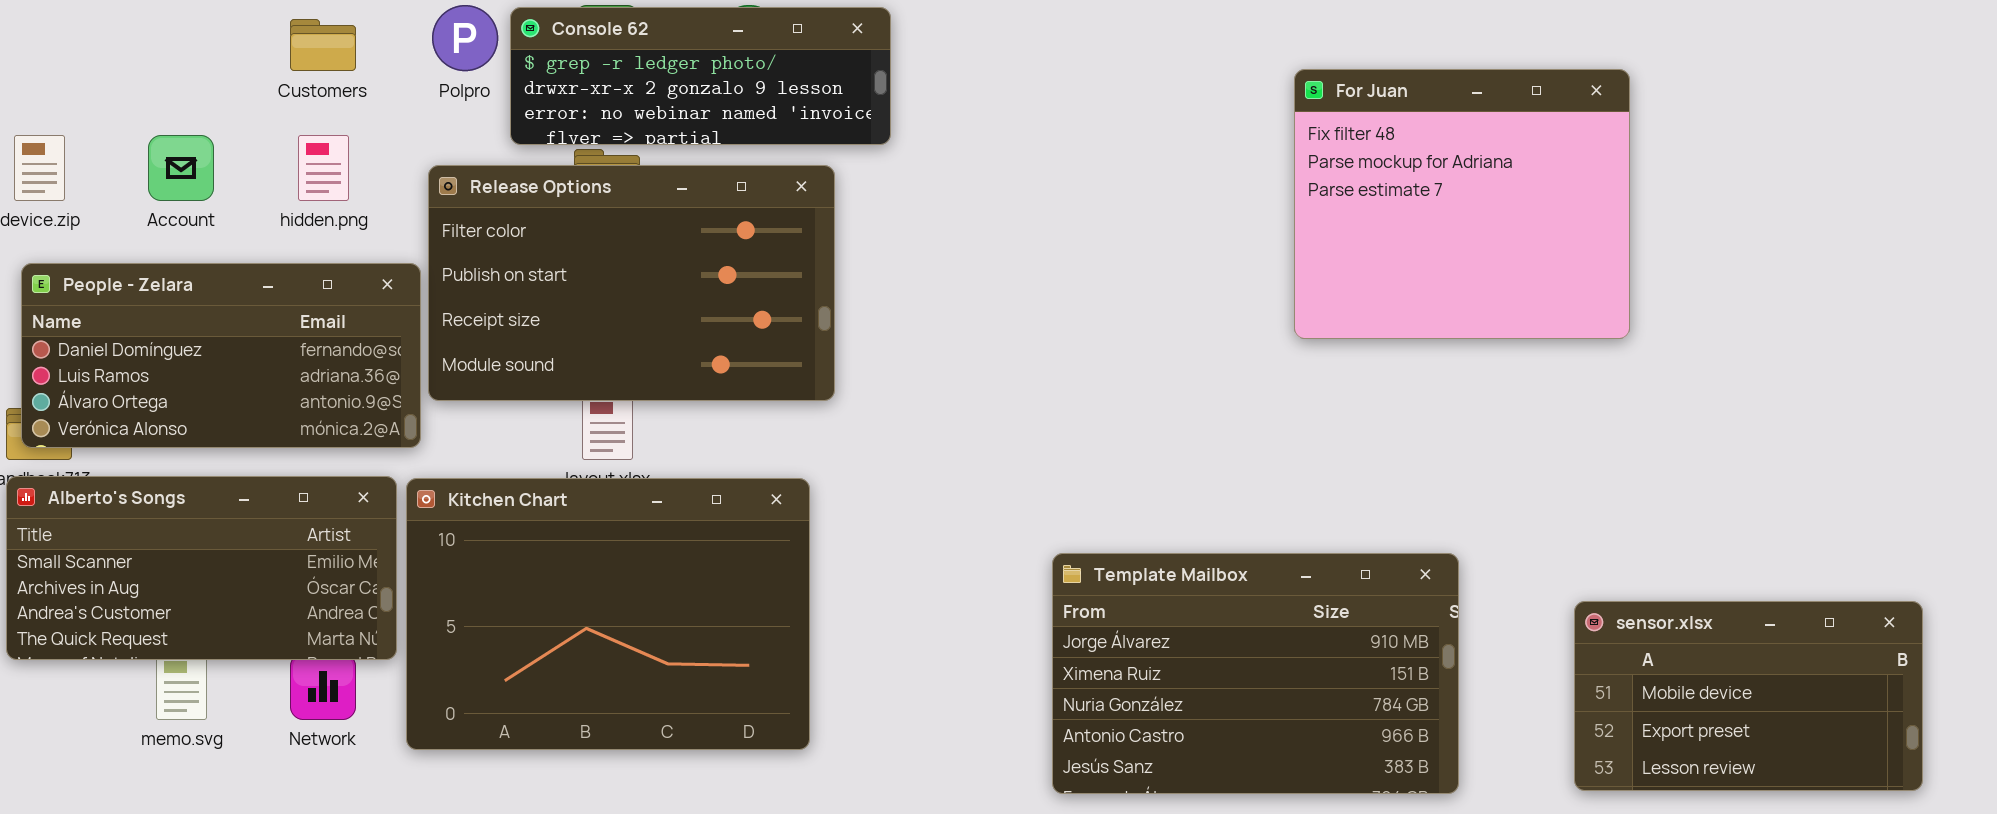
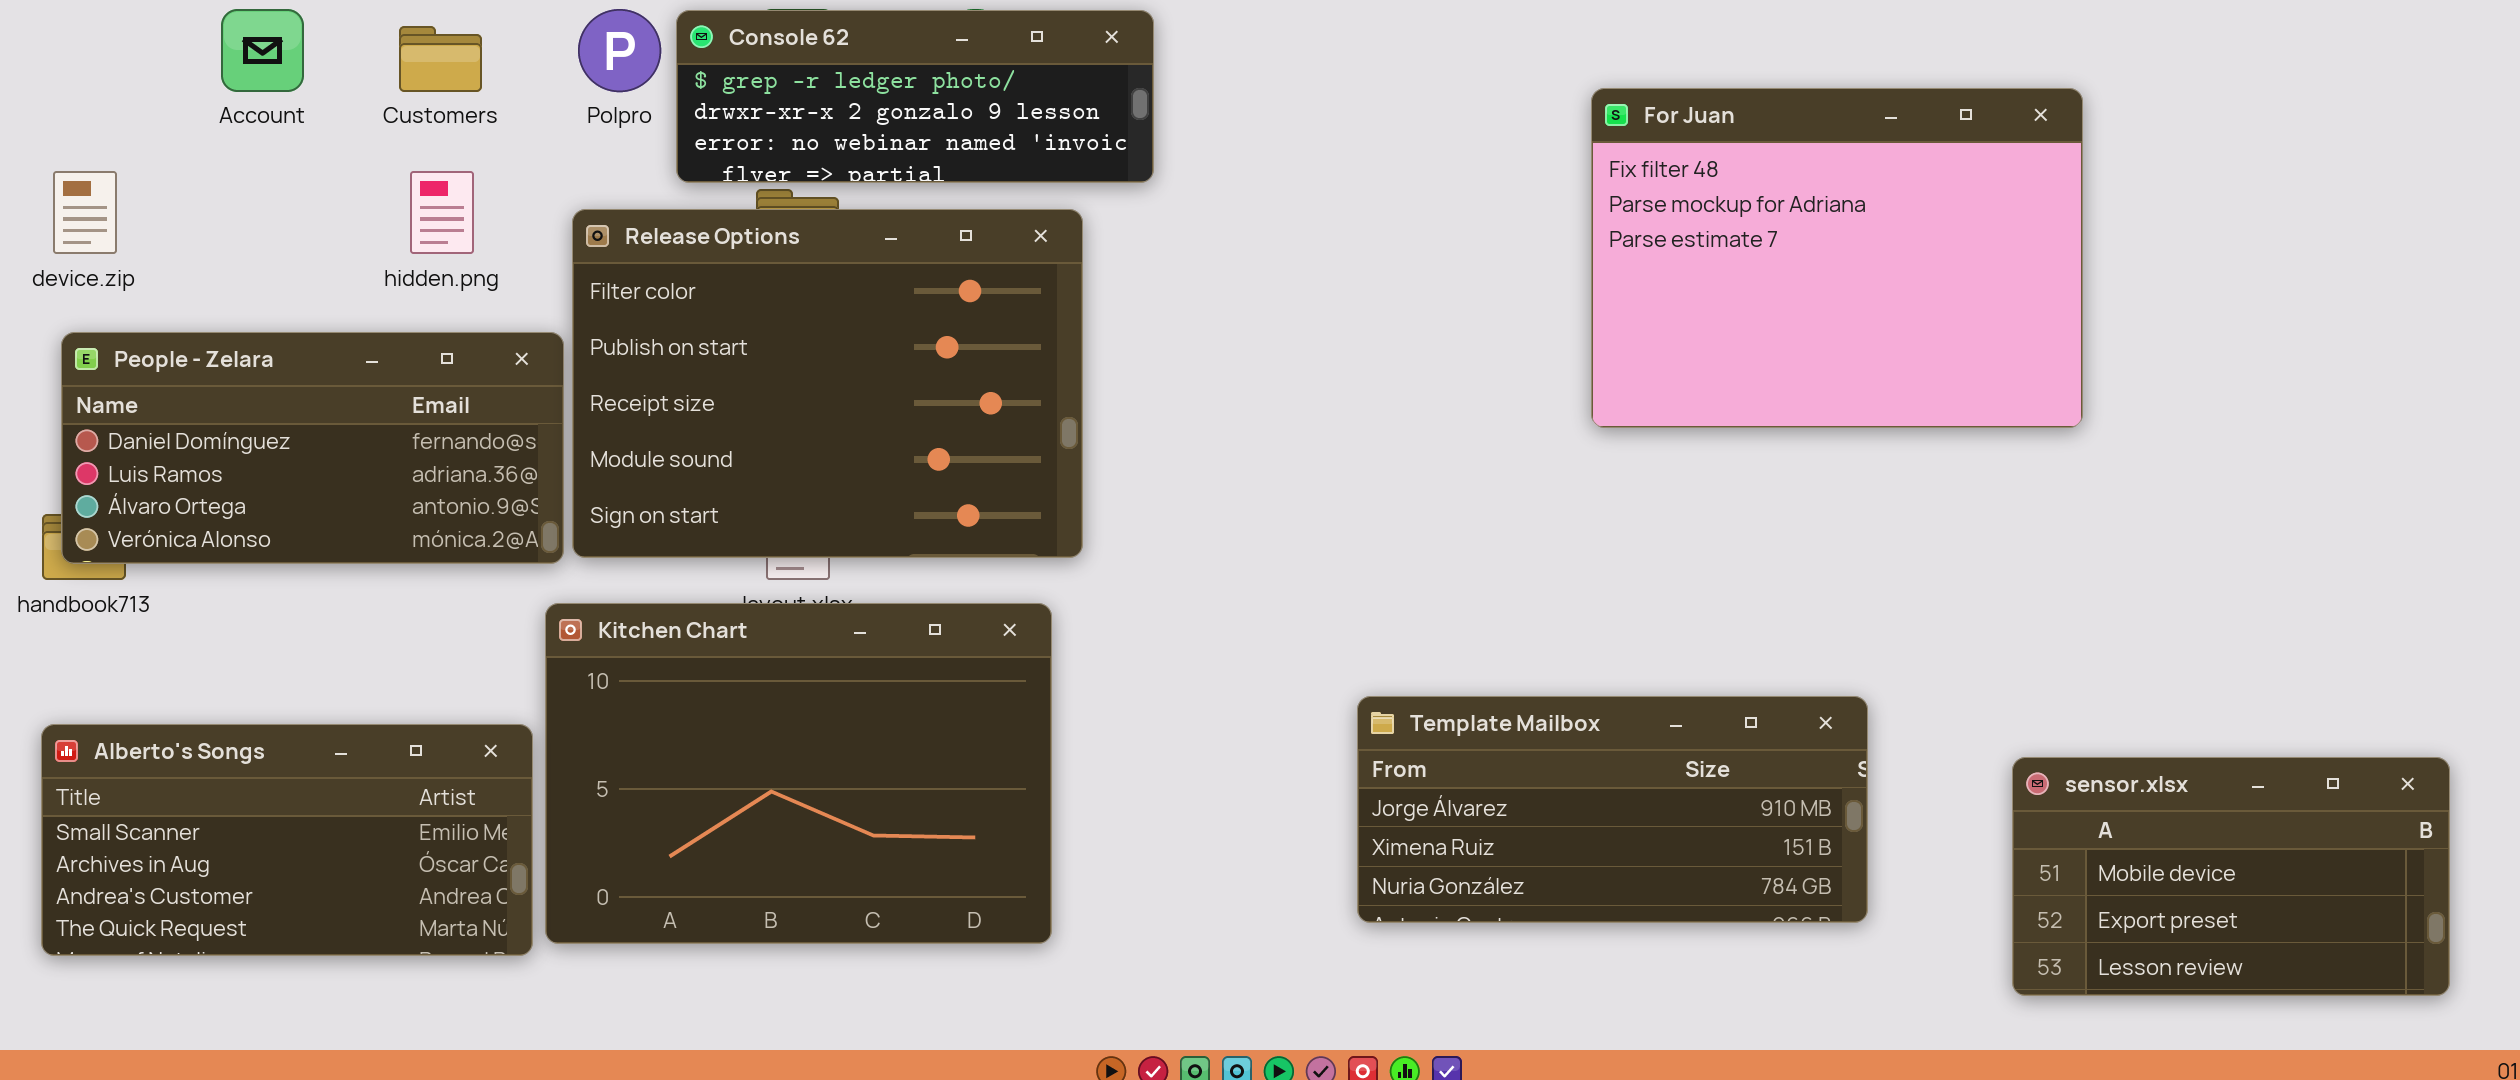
For Juan: [1294,69,1630,339] -> [1591,88,2083,428], resized
Account: [148,135,214,201] -> [221,9,304,92], moved
Release Options: [428,165,835,401] -> [572,209,1083,558], resized
Alberto's Songs: [6,476,397,660] -> [41,724,533,956], moved
Template Mailbox: [1052,553,1459,794] -> [1357,696,1868,923], resized

